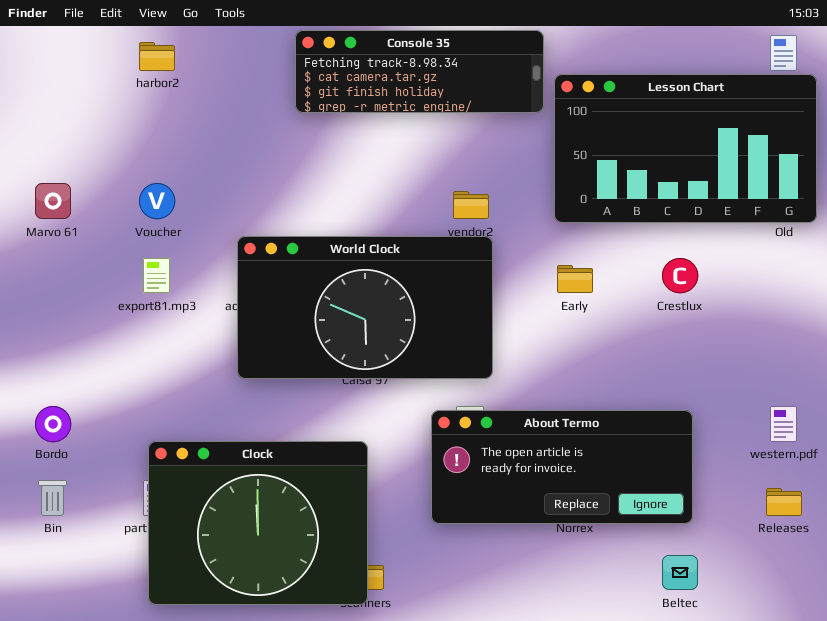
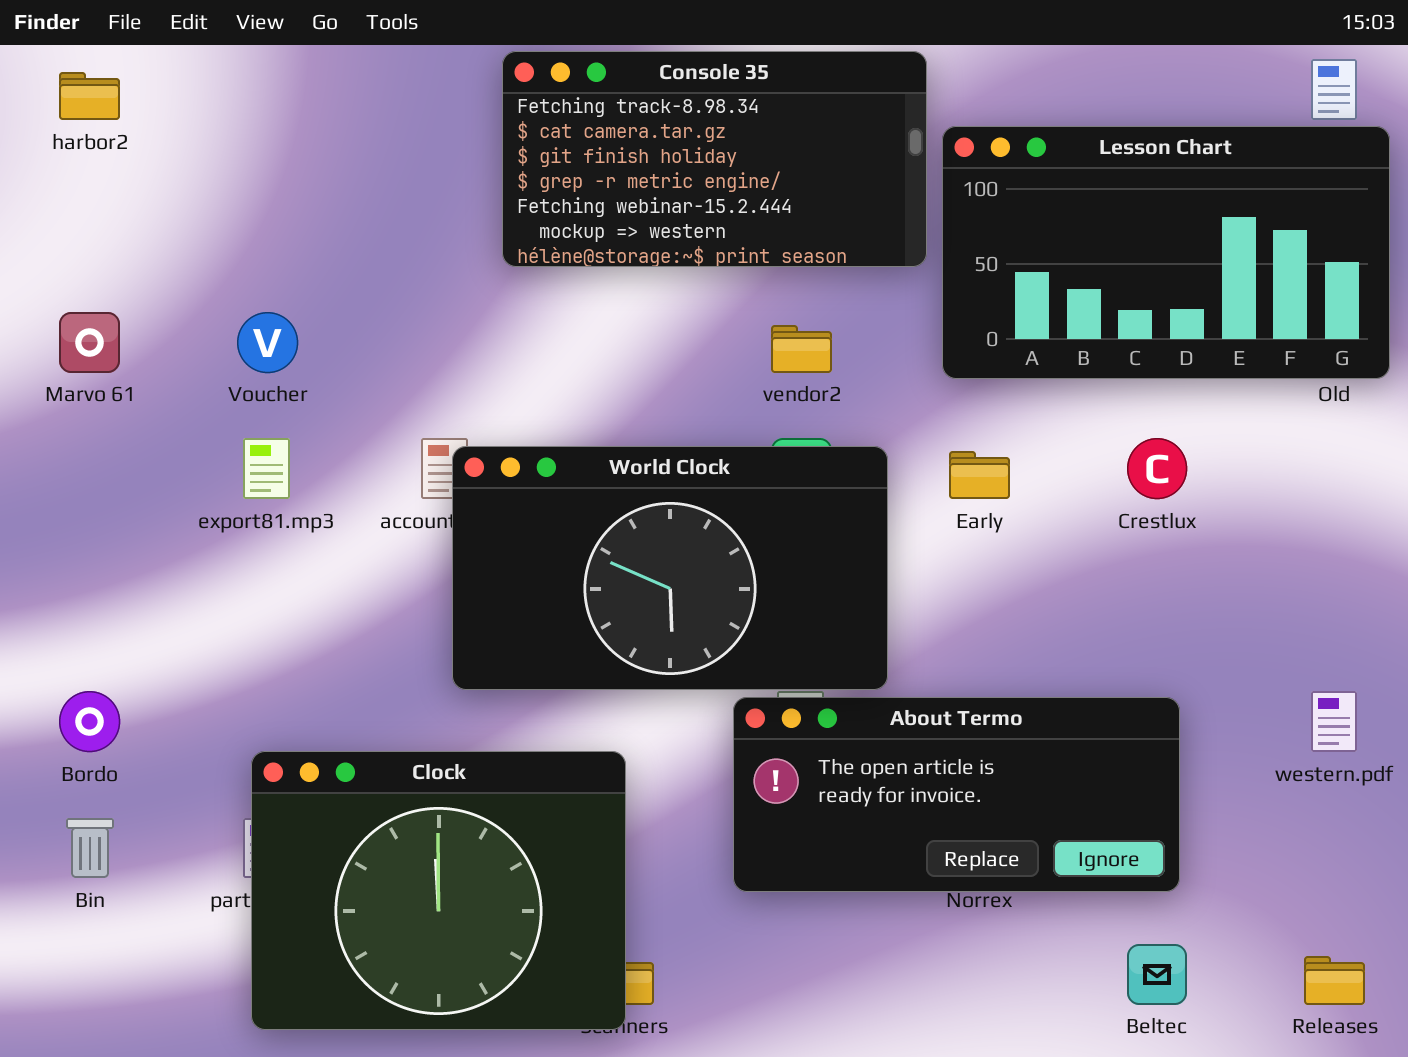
Console 35: [295,30,544,113] -> [502,51,927,267], resized
harbor2: [139,42,175,71] -> [59,72,120,120], moved
World Clock: [237,236,493,379] -> [452,446,888,690], moved
Releases: [766,488,802,516] -> [1304,956,1365,1005], moved

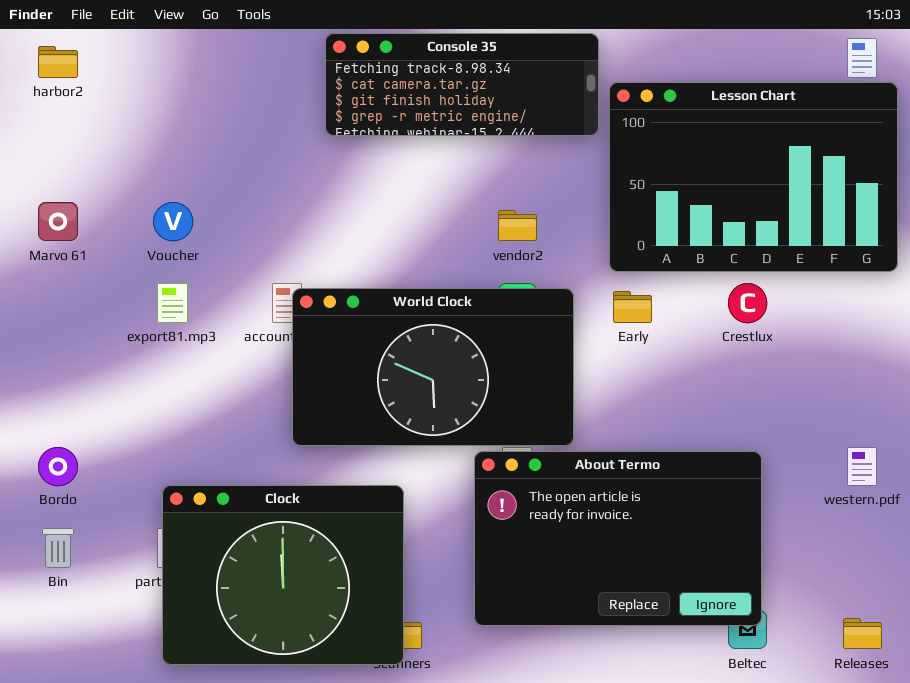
Console 35: [502,51,927,267] -> [325,33,599,136], resized
Lesson Chart: [942,126,1390,379] -> [609,82,898,272], resized
About Termo: [733,697,1180,892] -> [474,451,762,626], resized

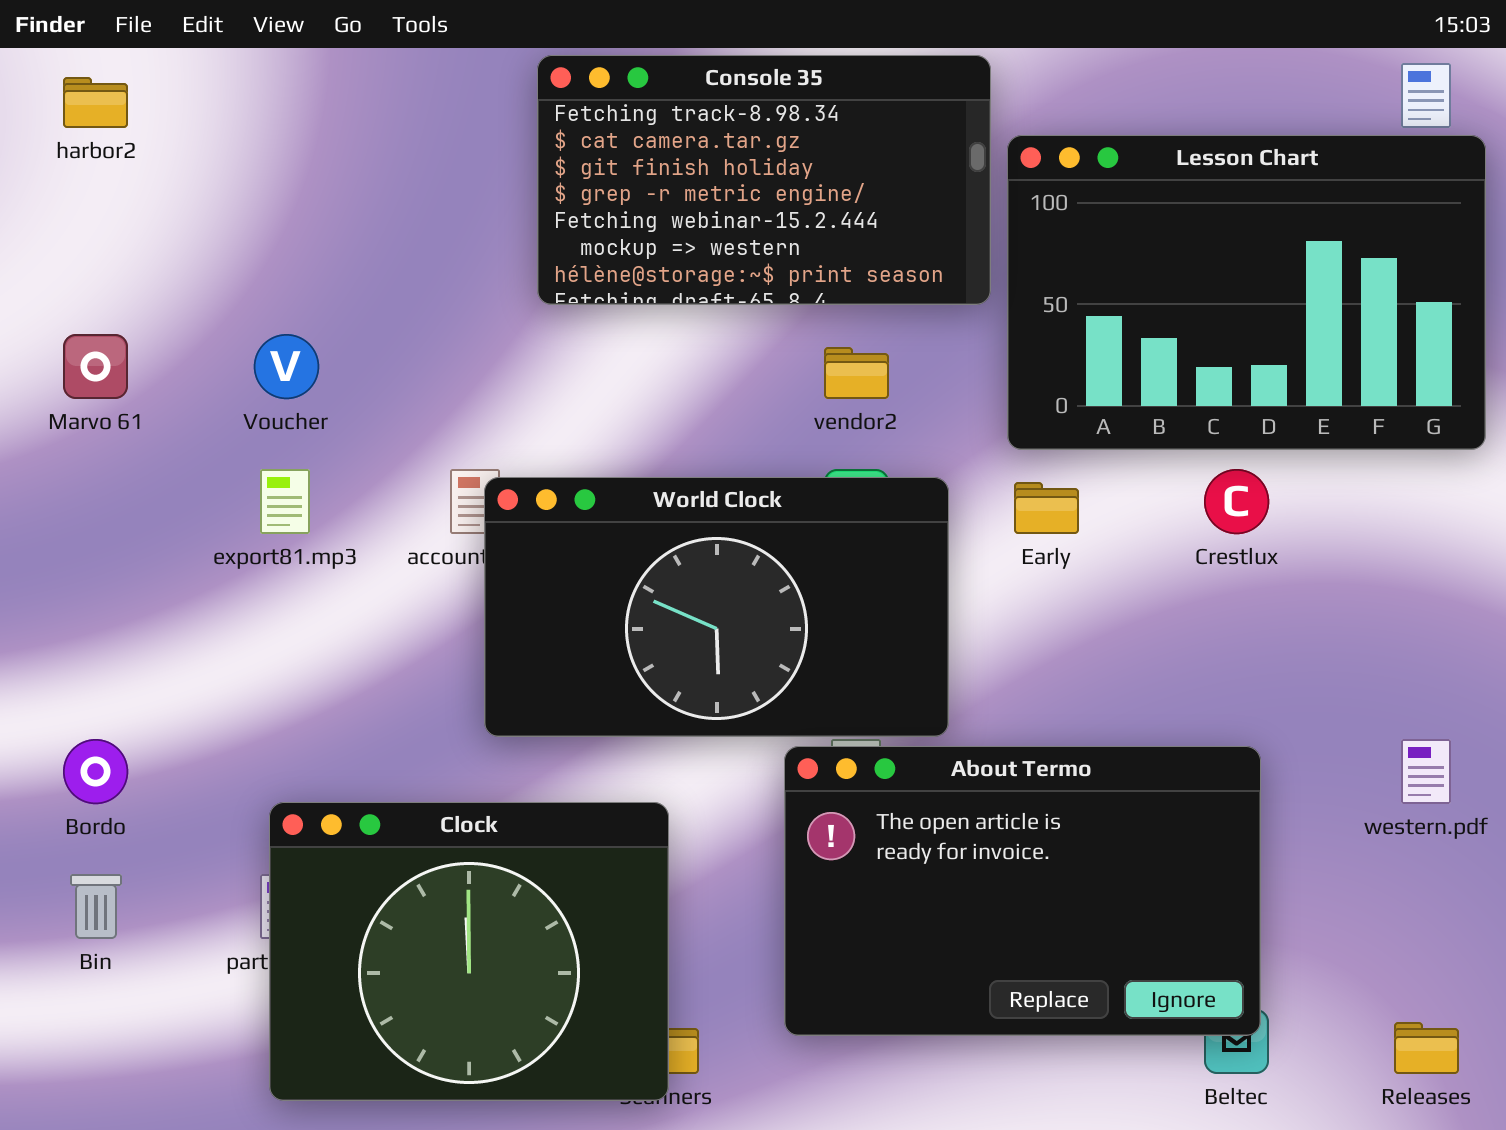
Console 35: [325,33,599,136] -> [537,55,991,305], resized

